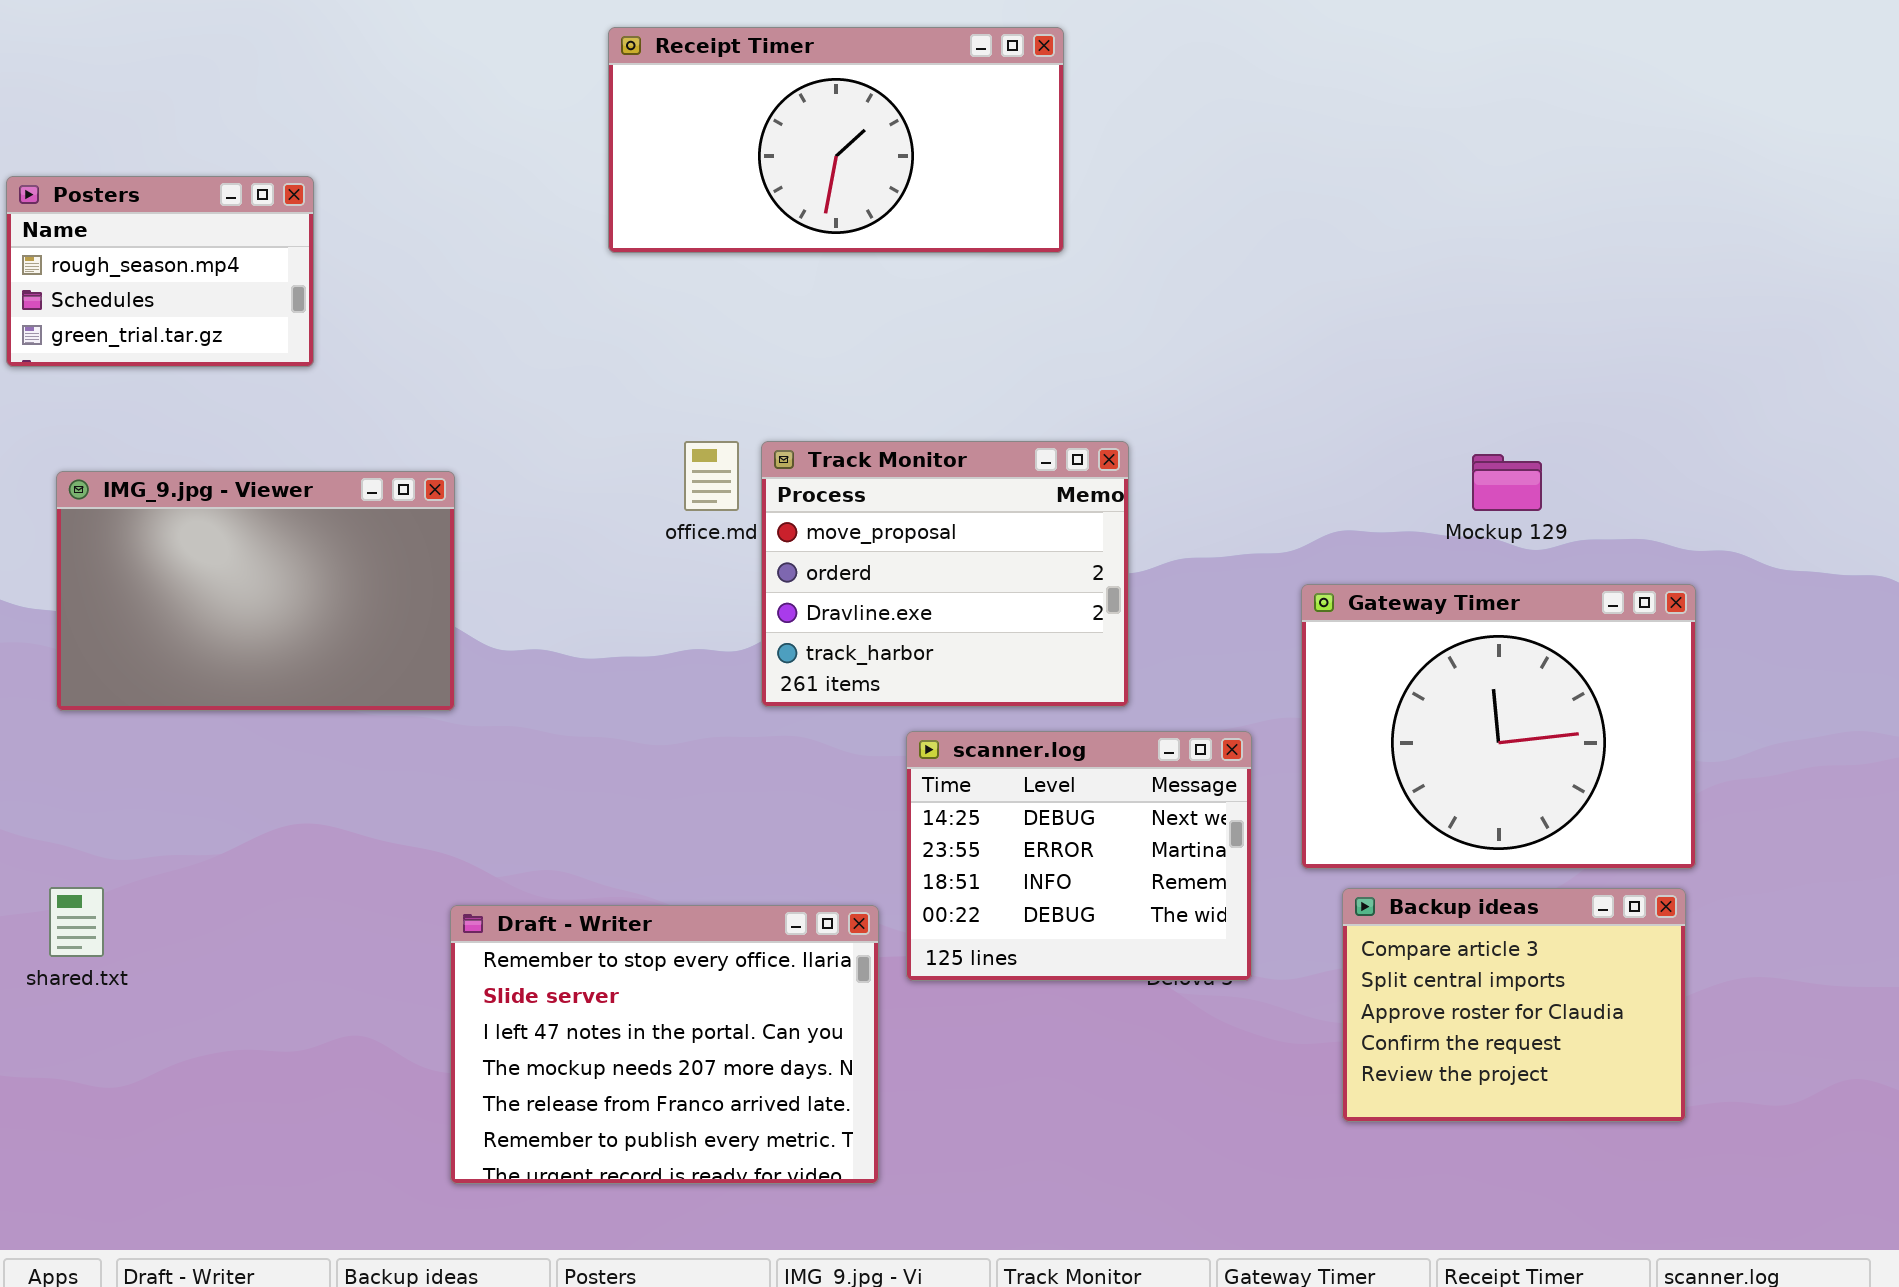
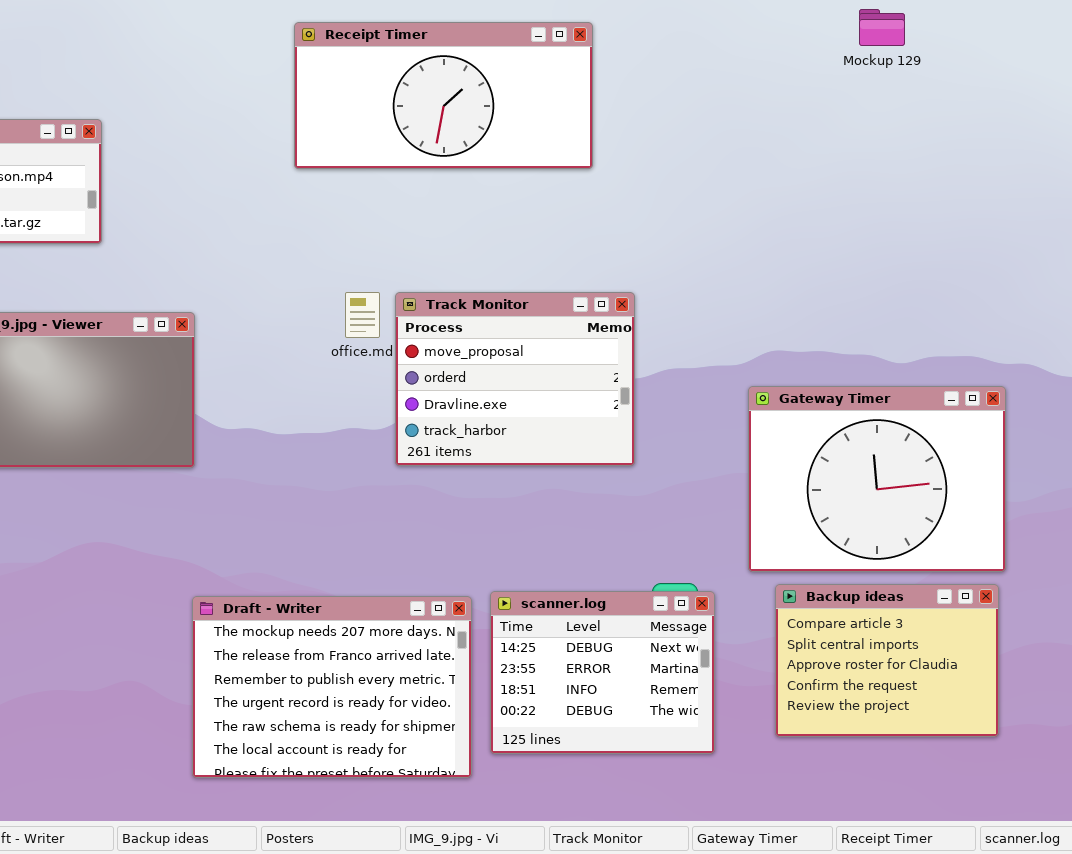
Mockup 129: [1472,454,1542,511] -> [859,9,905,46], moved
scanner.log: [906,731,1252,981] -> [490,591,715,754], moved
Draft - Writer: [450,905,879,1184] -> [192,596,472,778], scrolled down 3 rows

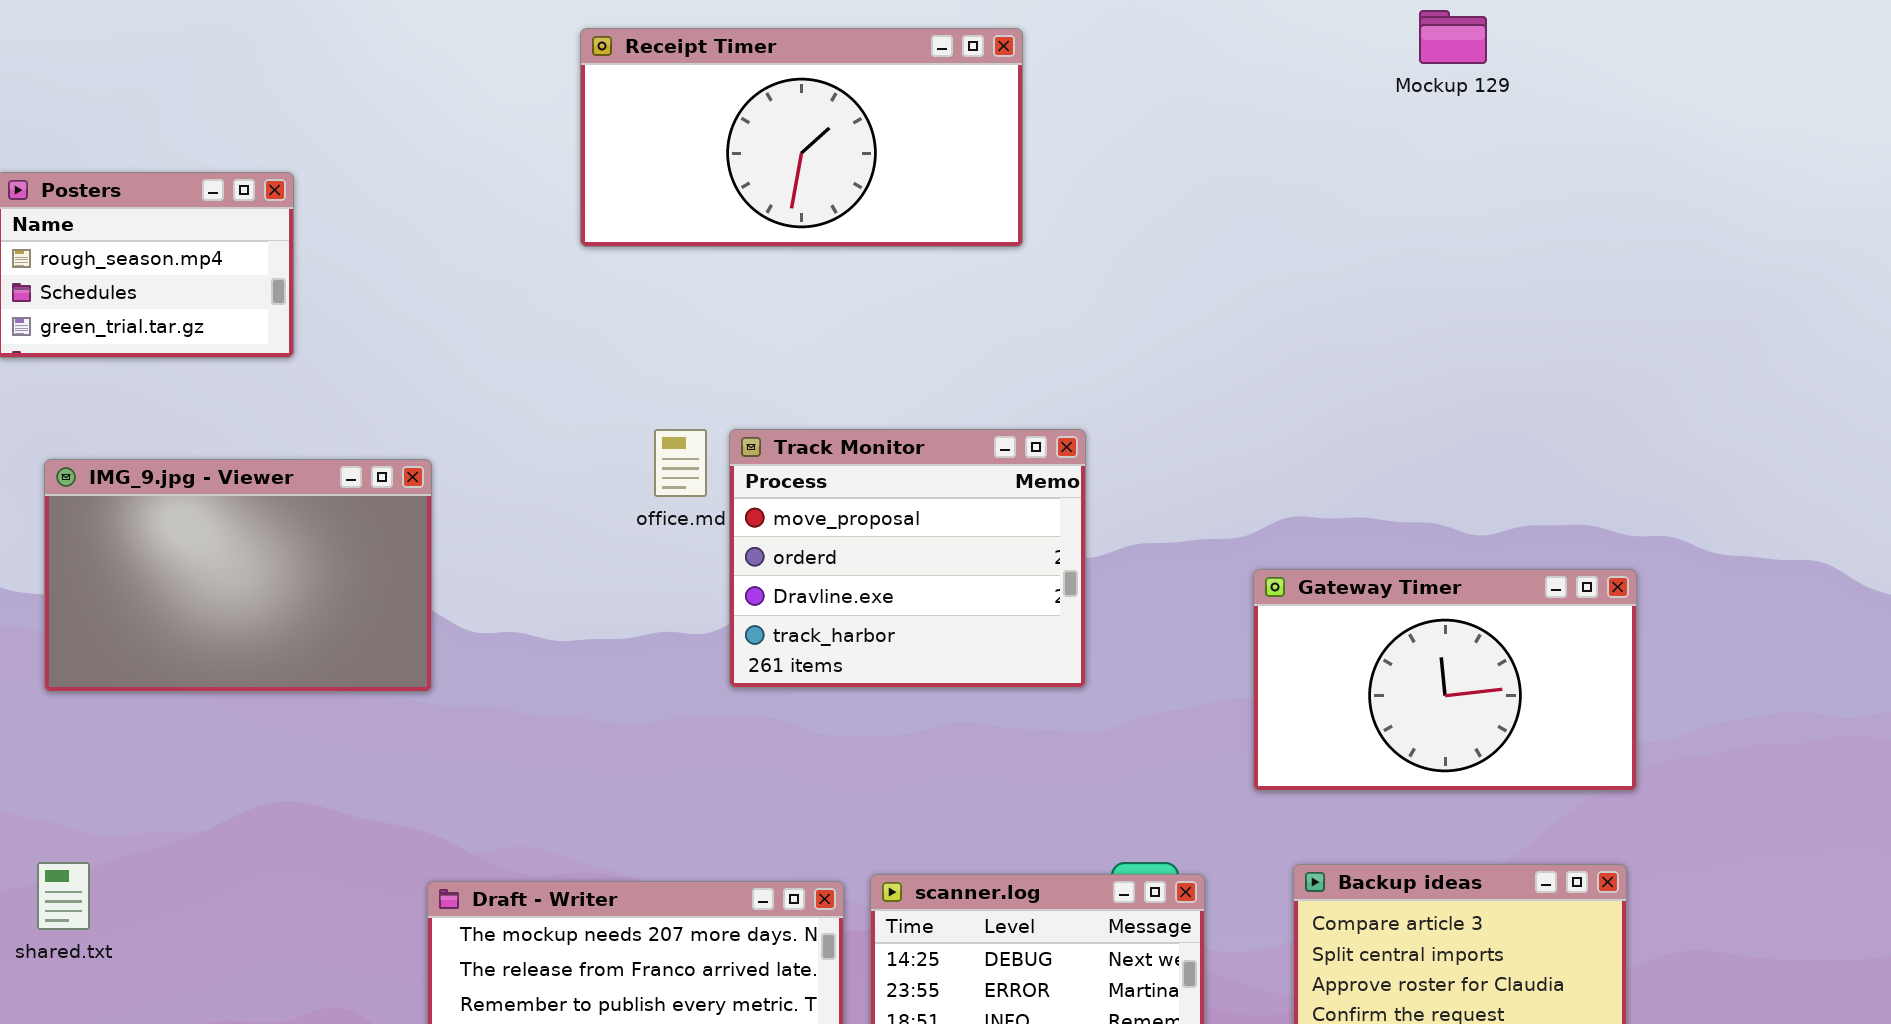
Gateway Timer: [748,386,1006,572] -> [1253,569,1637,791], resized

